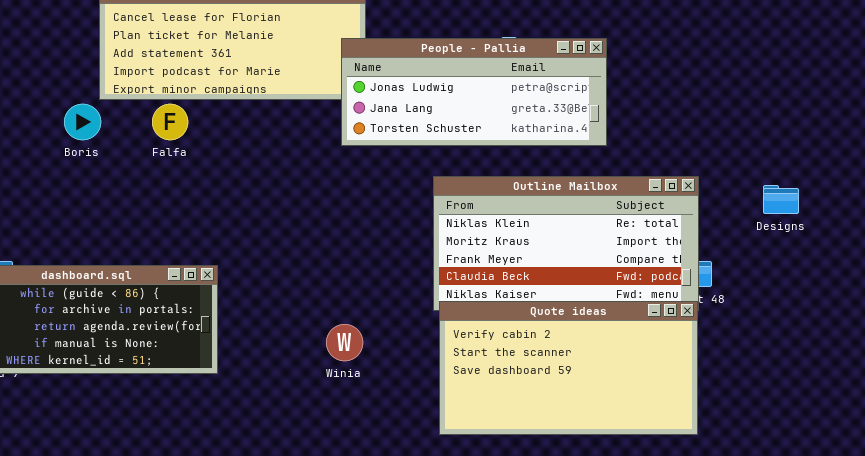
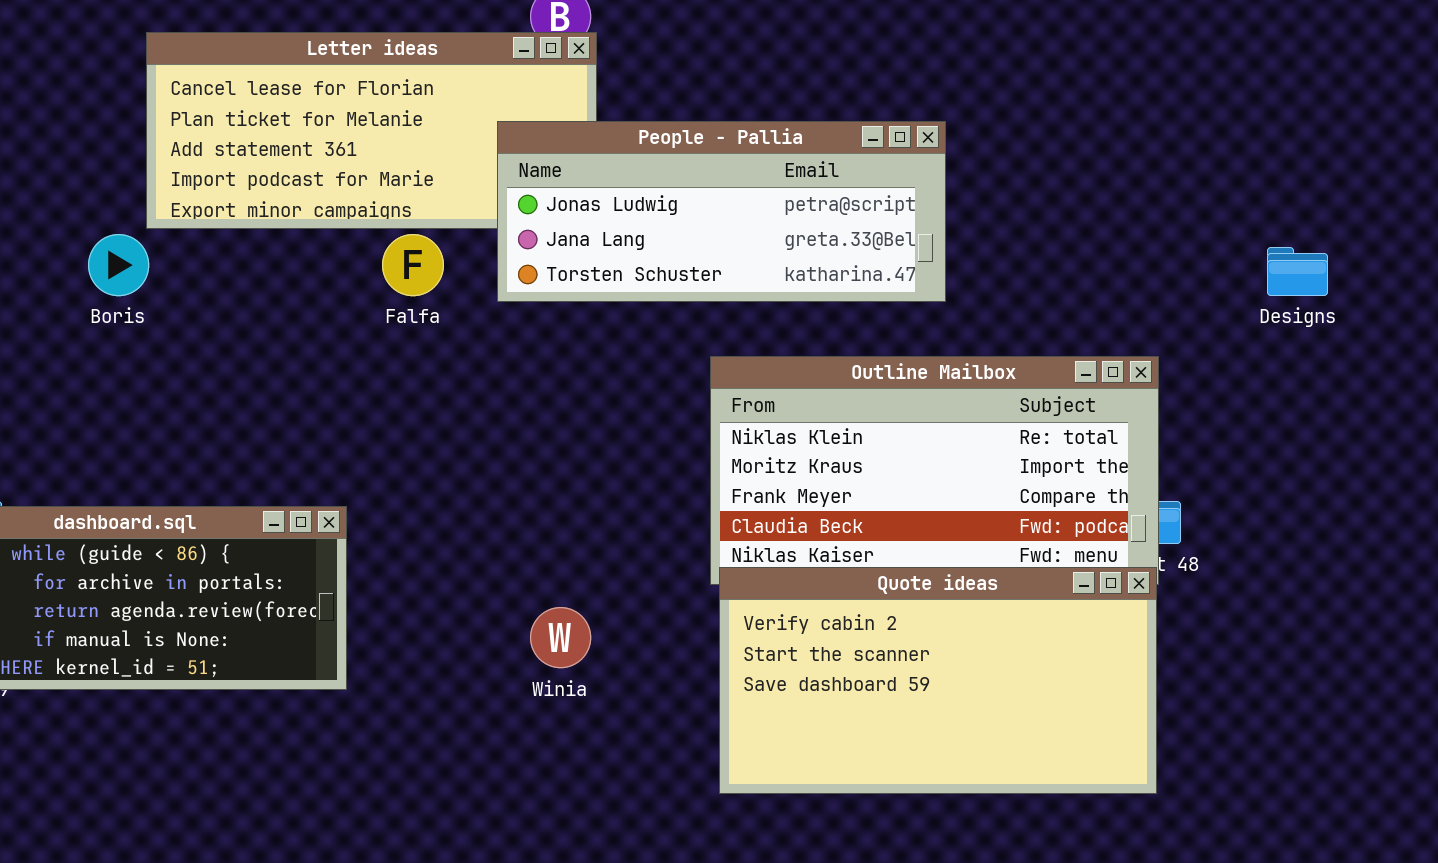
People - Pallia: [341,38,607,146] -> [497,121,946,302], moved
Falfa: [152,104,188,140] -> [382,234,444,296], moved
Designs: [763,185,799,214] -> [1267,247,1328,296], moved

